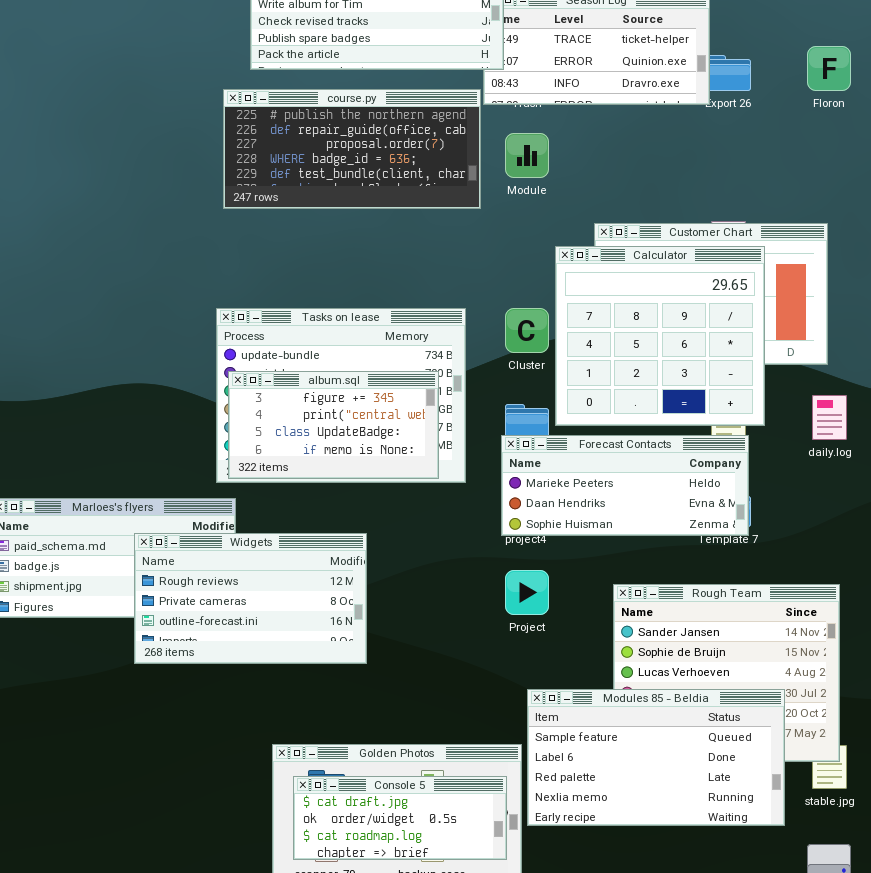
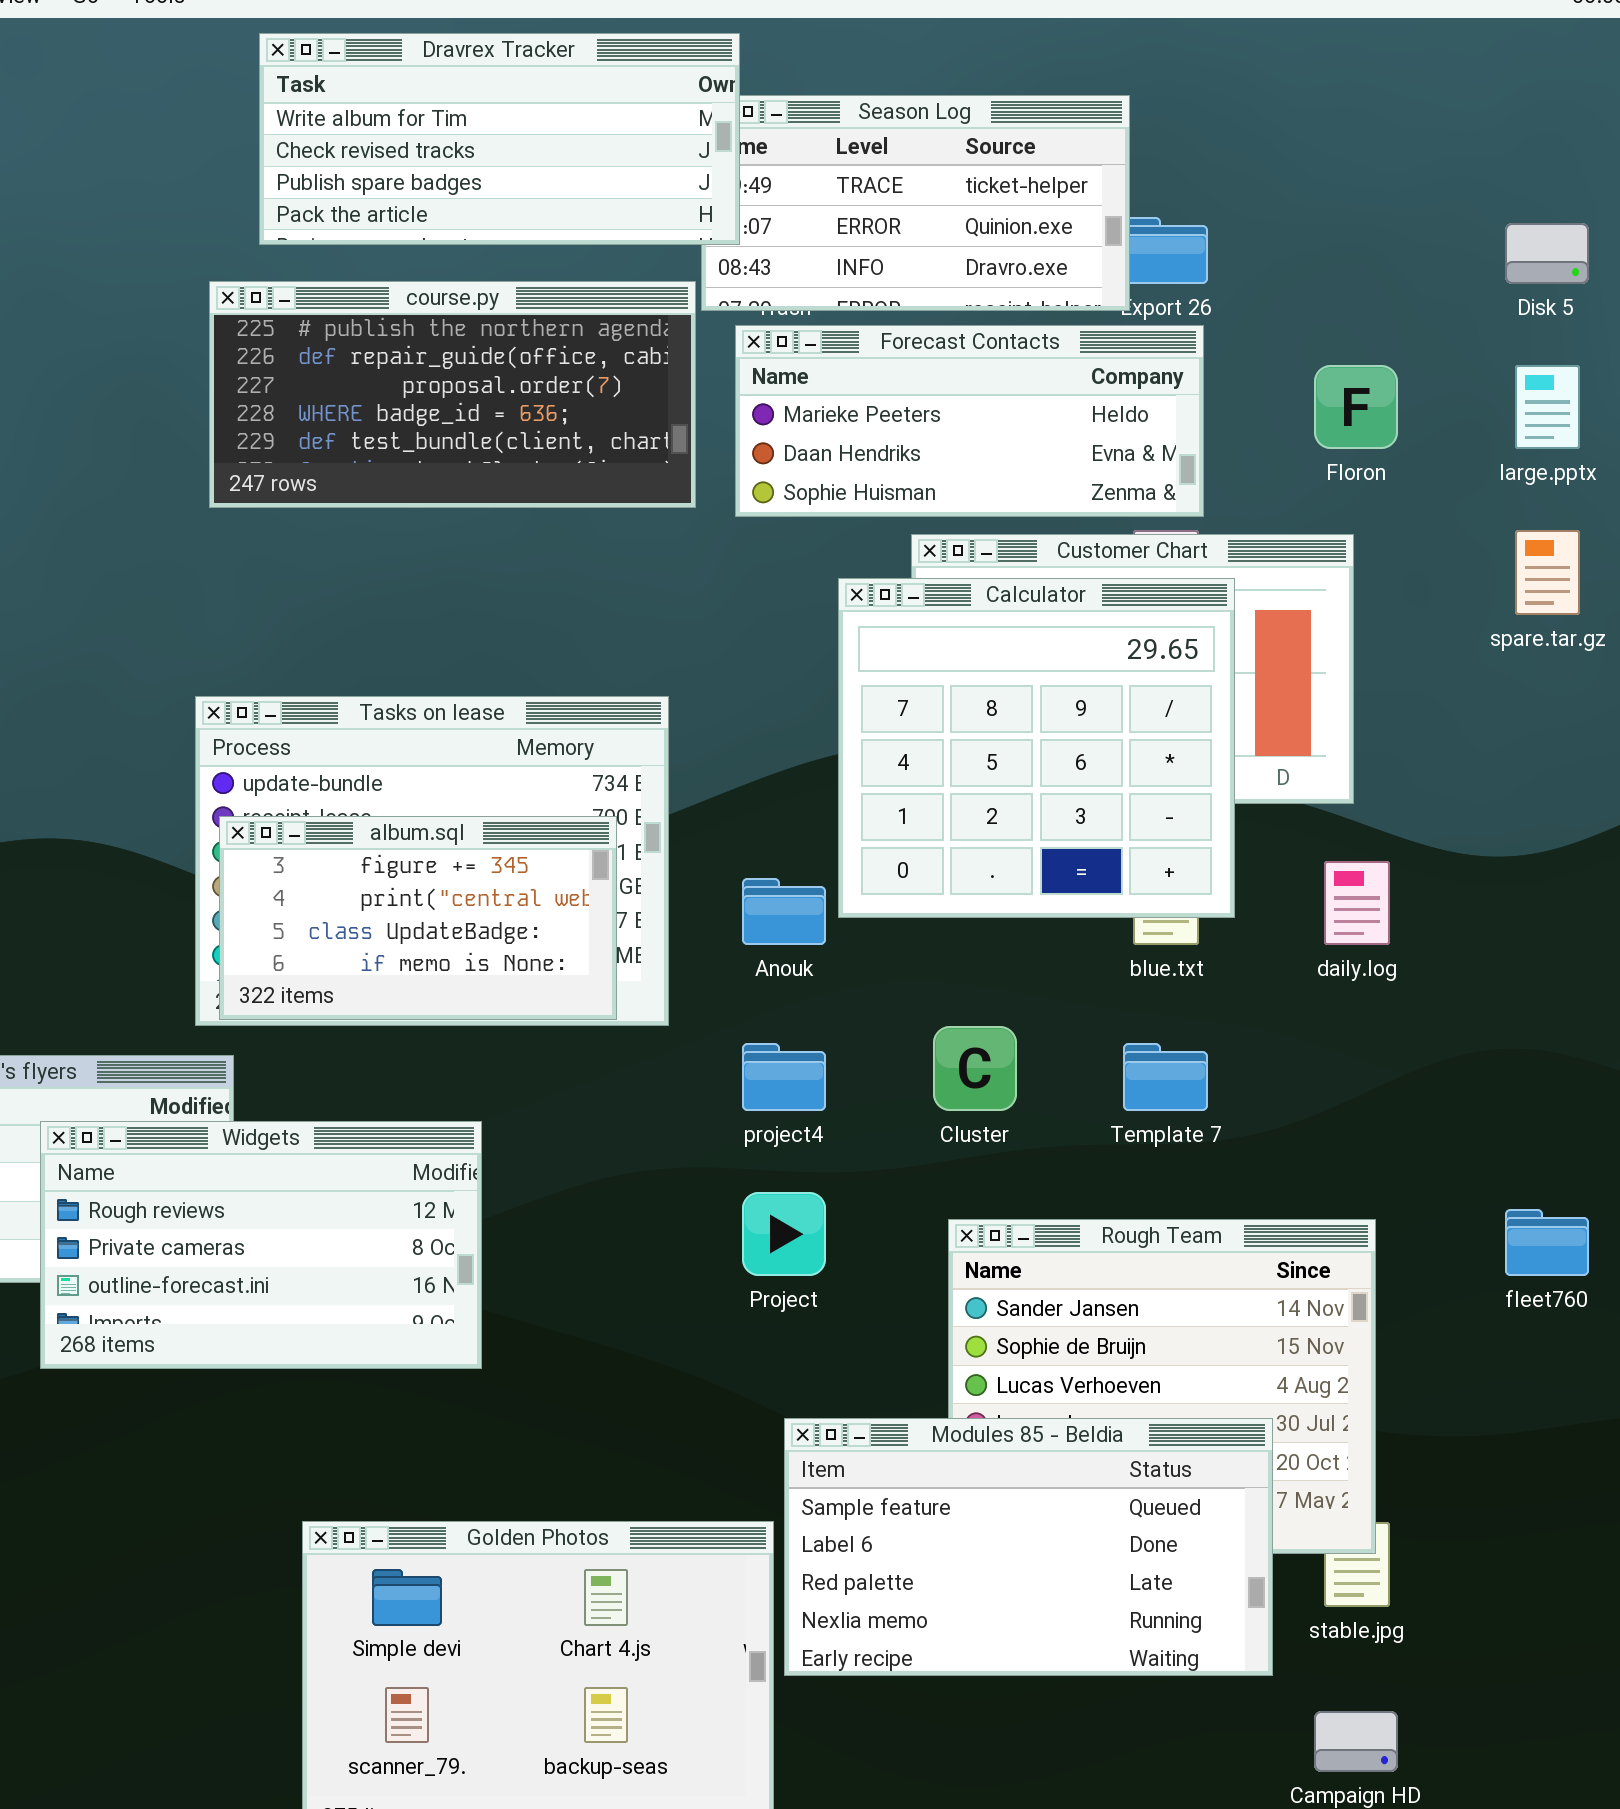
Floron: [807,46,851,91] -> [1314,365,1398,449], moved
Cluster: [505,308,549,353] -> [933,1026,1017,1111], moved
Forecast Contacts: [501,435,749,536] -> [735,325,1204,517], moved
Console 5: [293,776,507,860] -> none, closed

